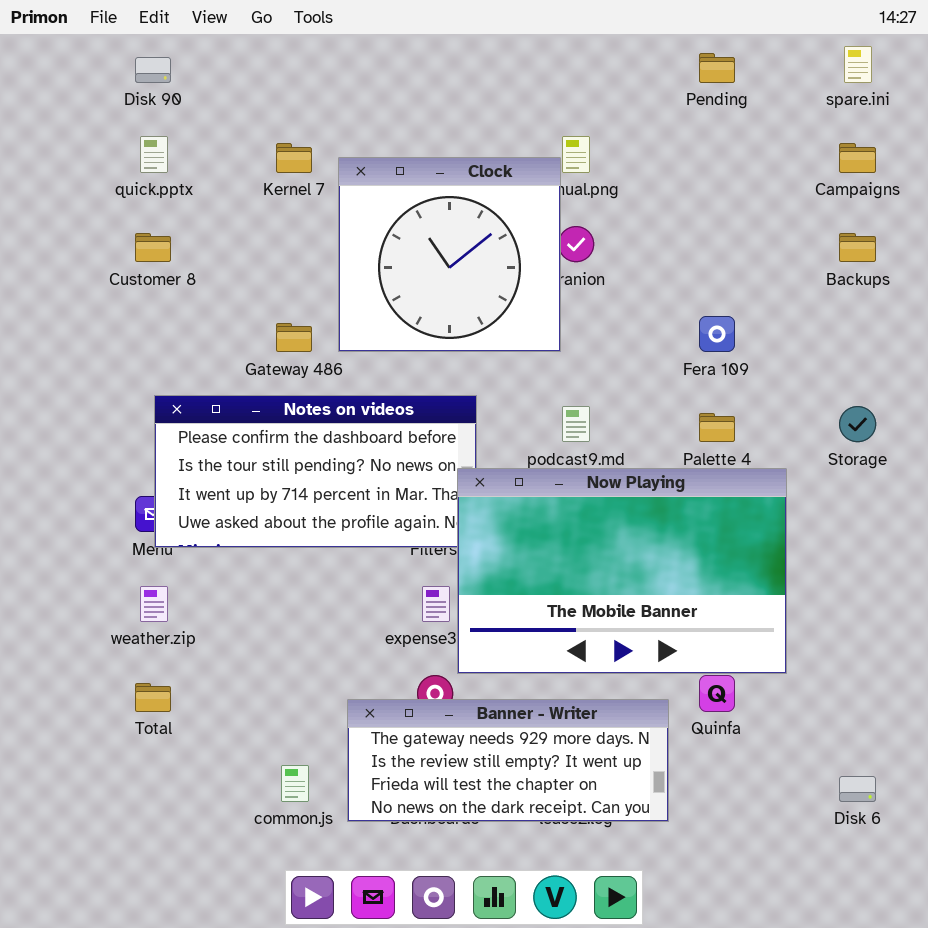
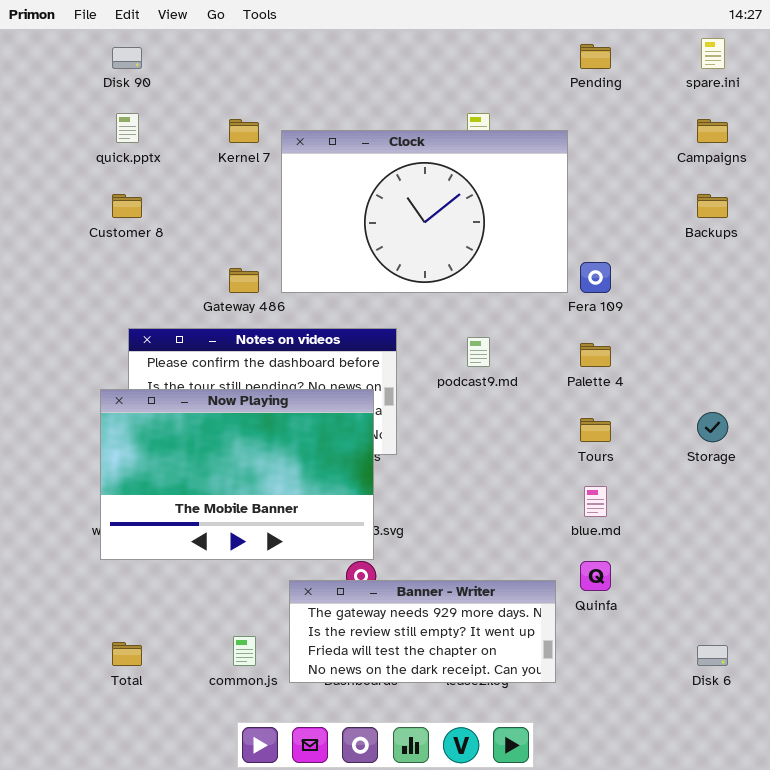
Clock: [338,157,561,352] -> [281,130,568,293], resized
Storage: [839,406,876,442] -> [697,412,728,442], moved
Now Playing: [457,468,787,674] -> [100,389,374,560], moved
Total: [135,683,171,712] -> [112,642,142,666], moved

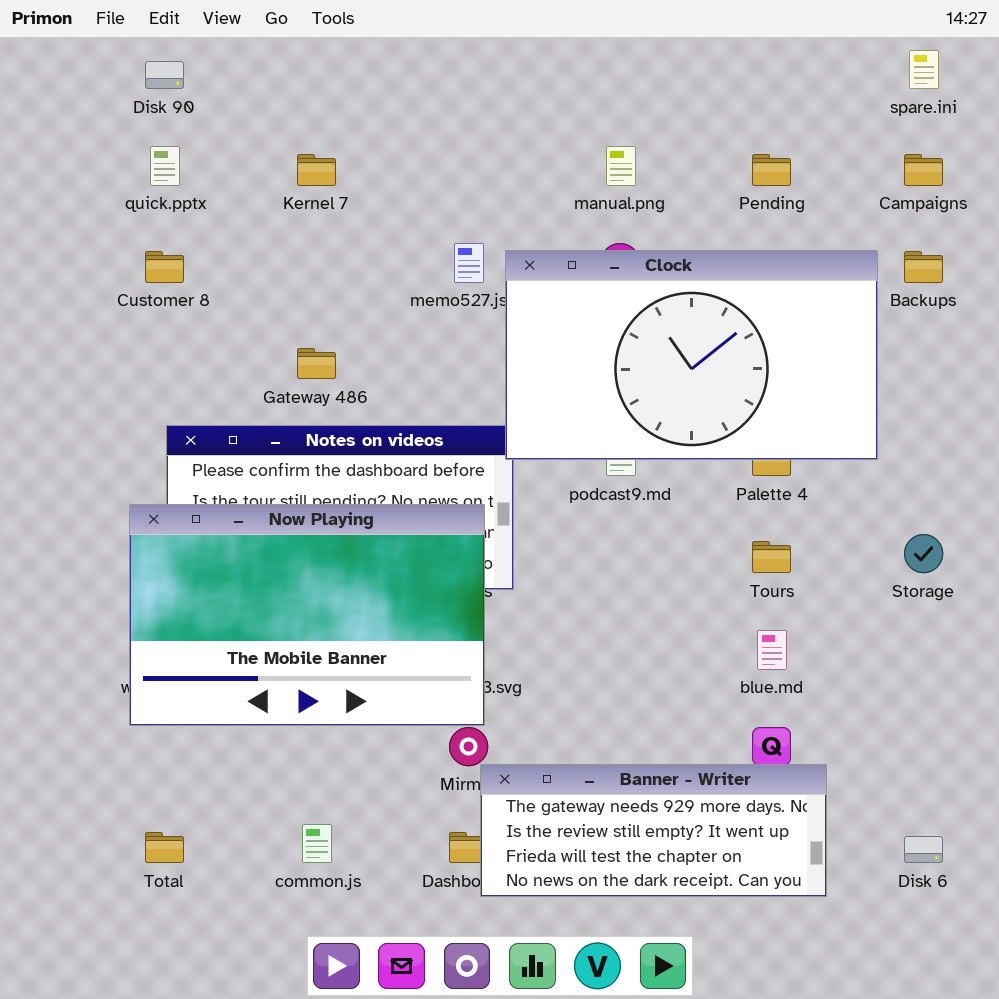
Pending: [580,44,611,69] -> [752,154,791,186], moved
Clock: [281,130,568,293] -> [505,250,878,460], moved
Banner - Writer: [289,580,556,683] -> [480,764,827,897], moved

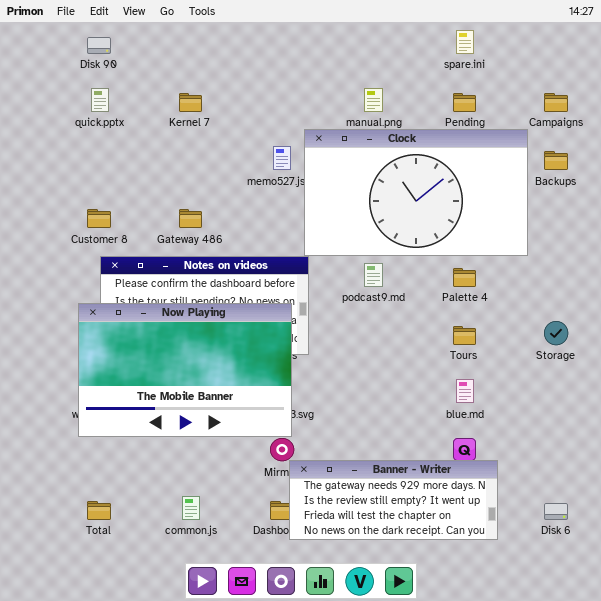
spare.ini: [909,50,939,89] -> [456,30,474,54], moved
Clock: [505,250,878,460] -> [304,129,528,256], moved
Customer 8: [145,251,184,283] -> [87,209,111,228], moved

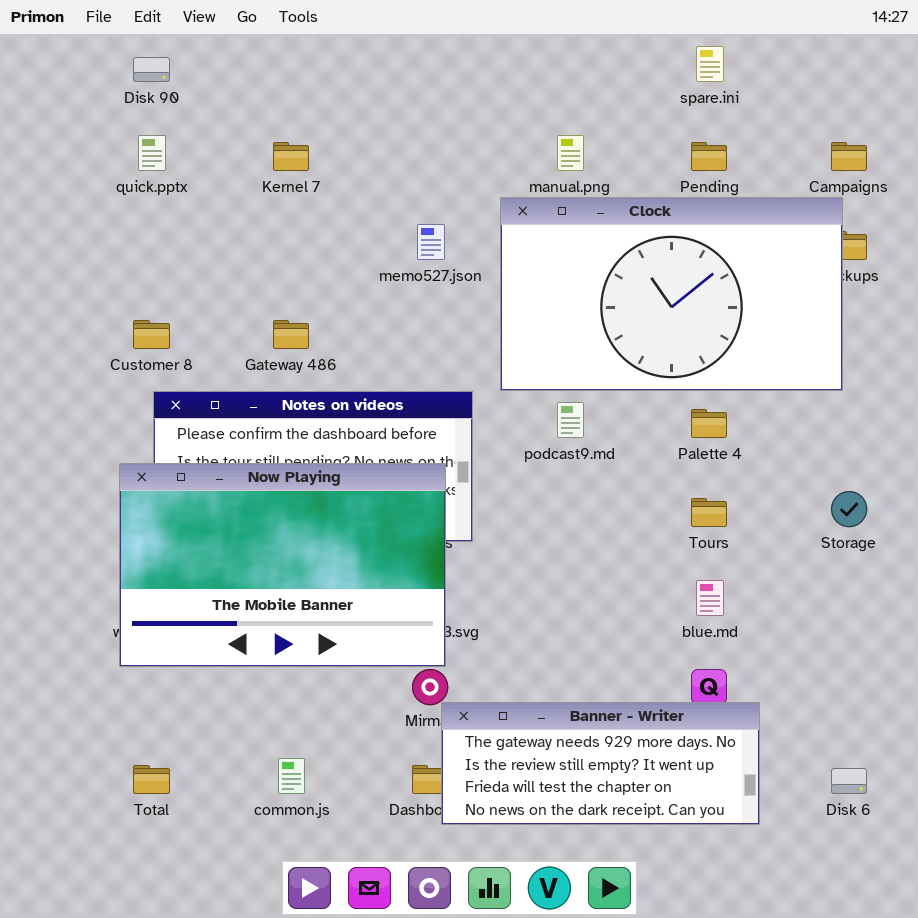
Clock: [304,129,528,256] -> [500,197,843,391], moved

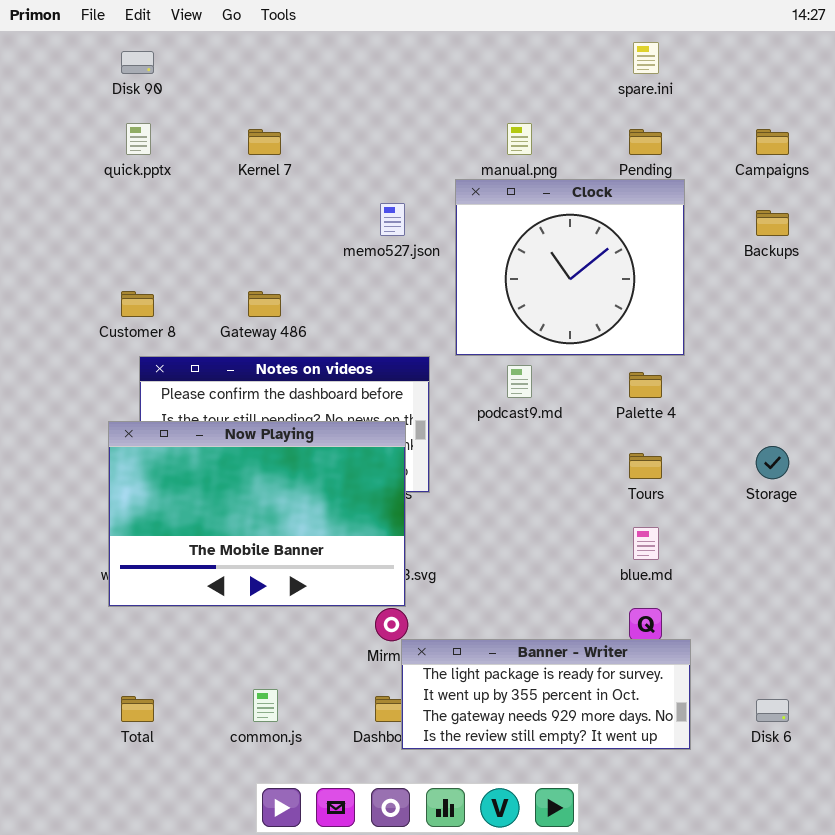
Clock: [500,197,843,391] -> [455,179,685,356], resized
Banner - Writer: [441,702,760,825] -> [401,639,691,750], scrolled up 2 rows

